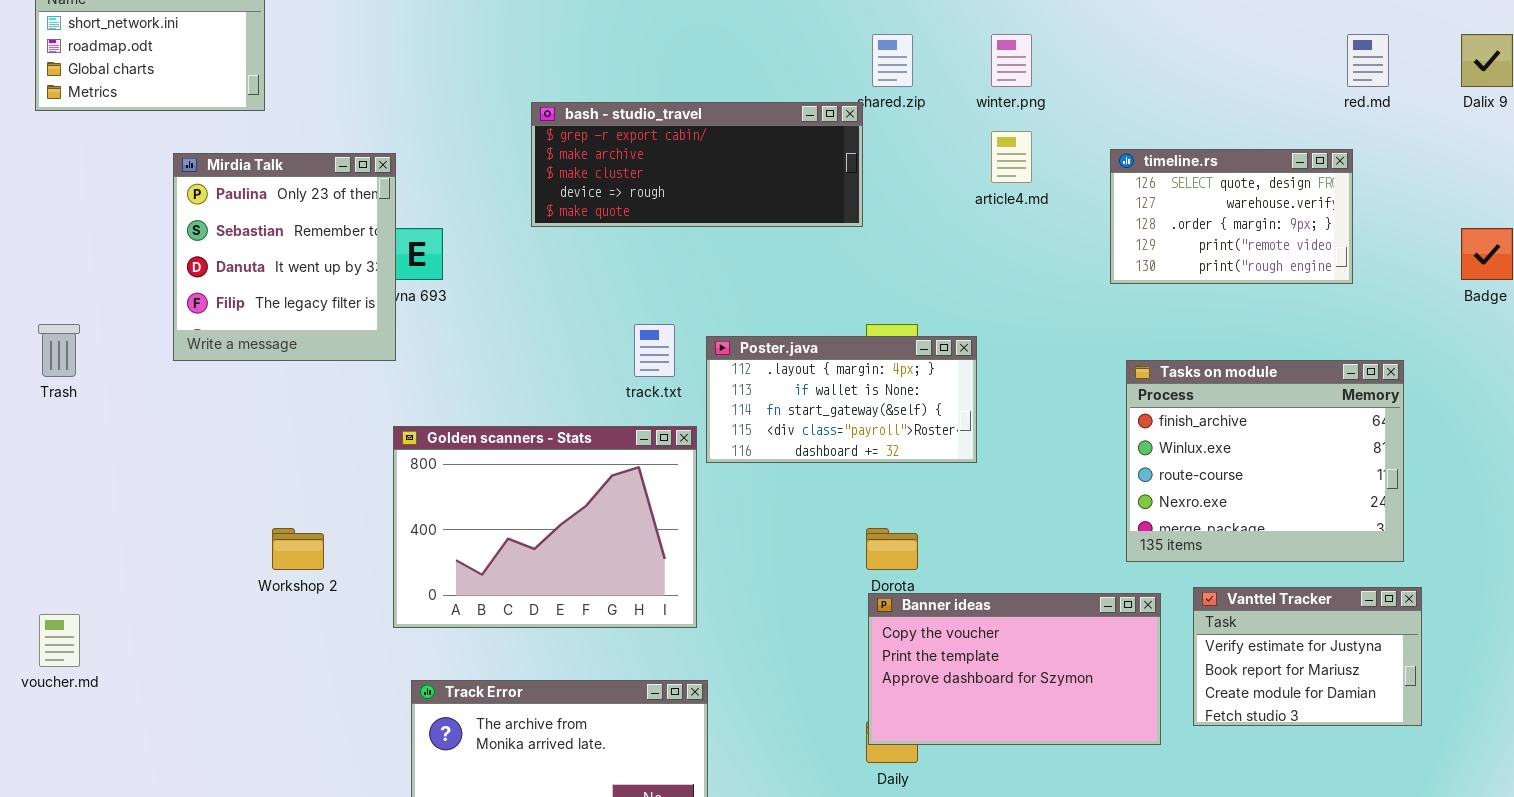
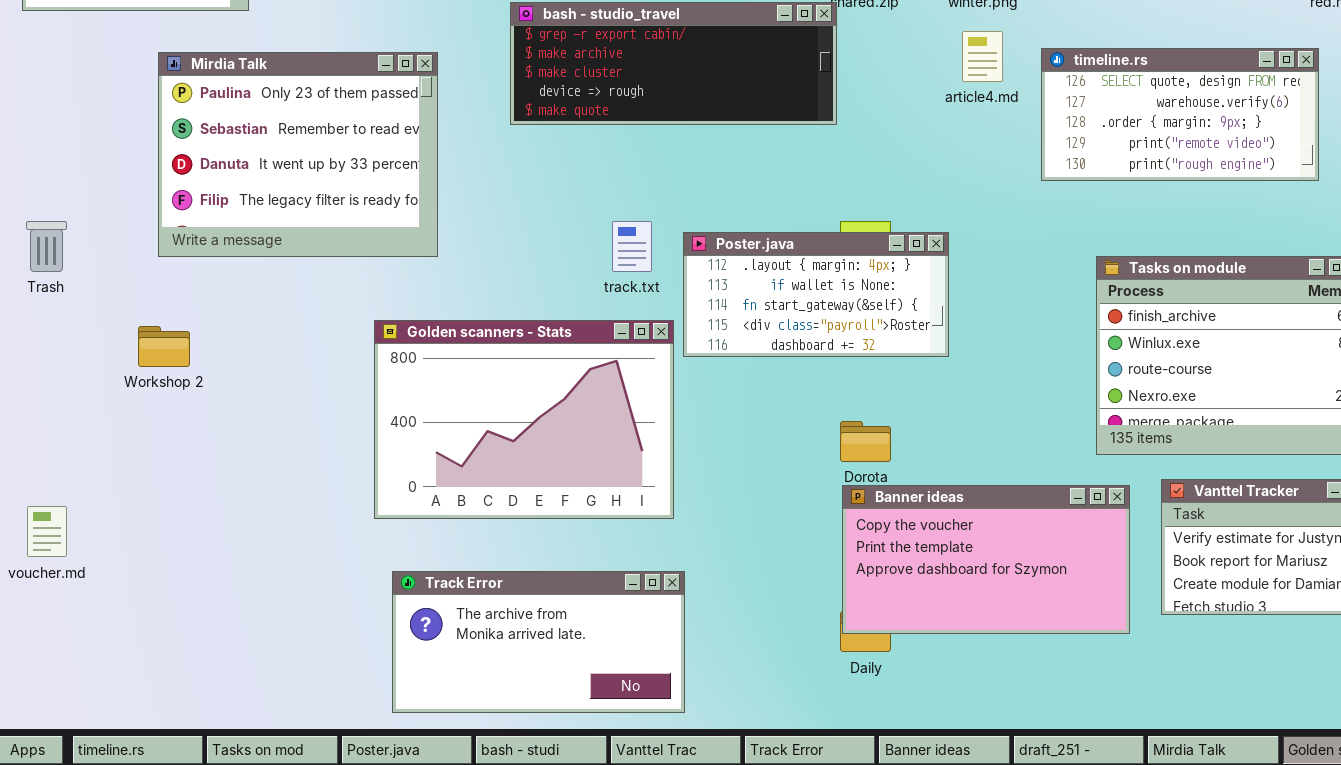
timeline.rs: [1110,149,1353,284] -> [1041,48,1319,181], resized
Mirdia Talk: [173,153,396,361] -> [158,52,438,257], resized
Workshop 2: [272,528,324,570] -> [138,326,190,367], moved

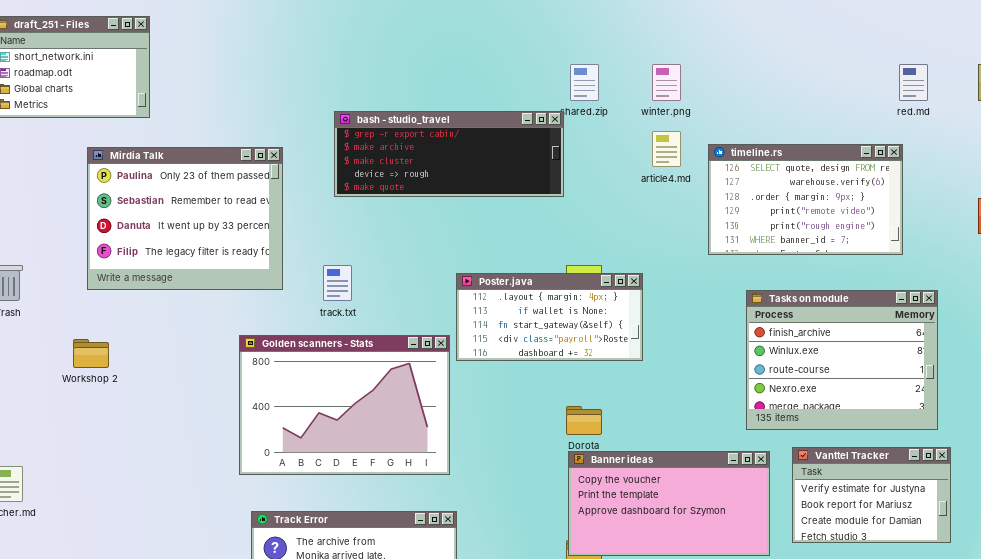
timeline.rs: [1041,48,1319,181] -> [708,144,903,255], resized
track.txt: [612,221,652,272] -> [323,265,352,301], moved

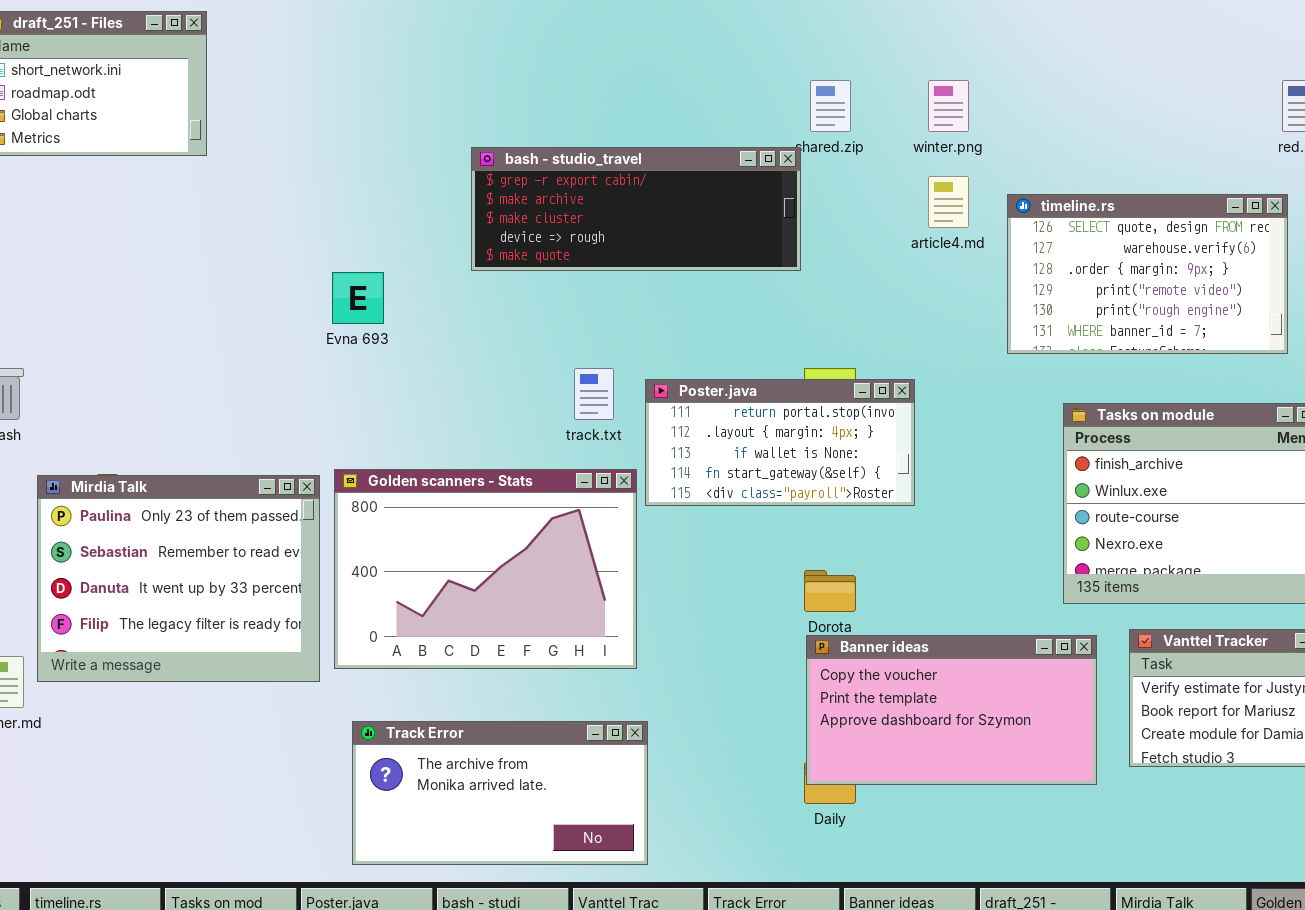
Mirdia Talk: [87,147,283,290] -> [37,475,320,682], moved
track.txt: [323,265,352,301] -> [574,368,614,420], moved
Poster.java: [456,273,643,361] -> [645,379,915,506], scrolled up 1 row

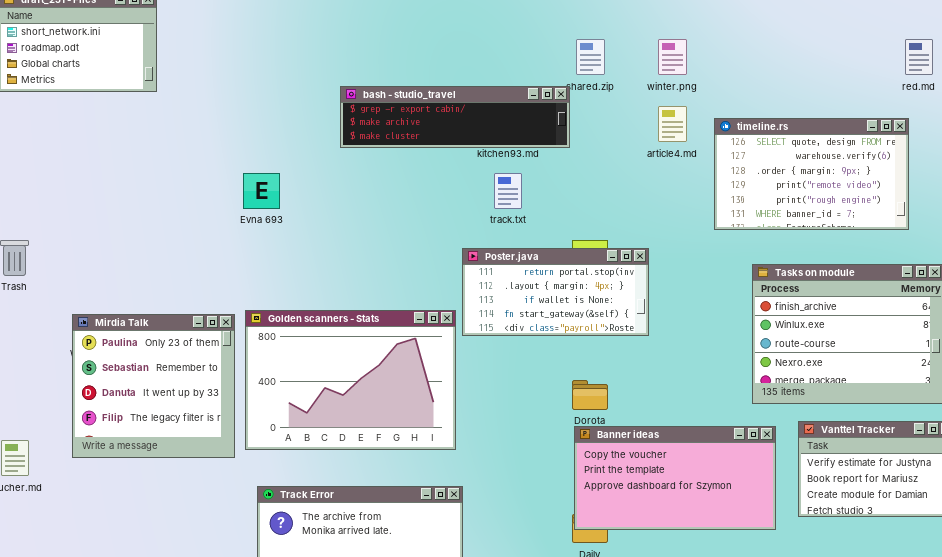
bash - studio_travel: [471,147,801,271] -> [340,86,570,148], resized
track.txt: [574,368,614,420] -> [494,173,522,209], moved
Mirdia Talk: [37,475,320,682] -> [72,314,235,458], resized

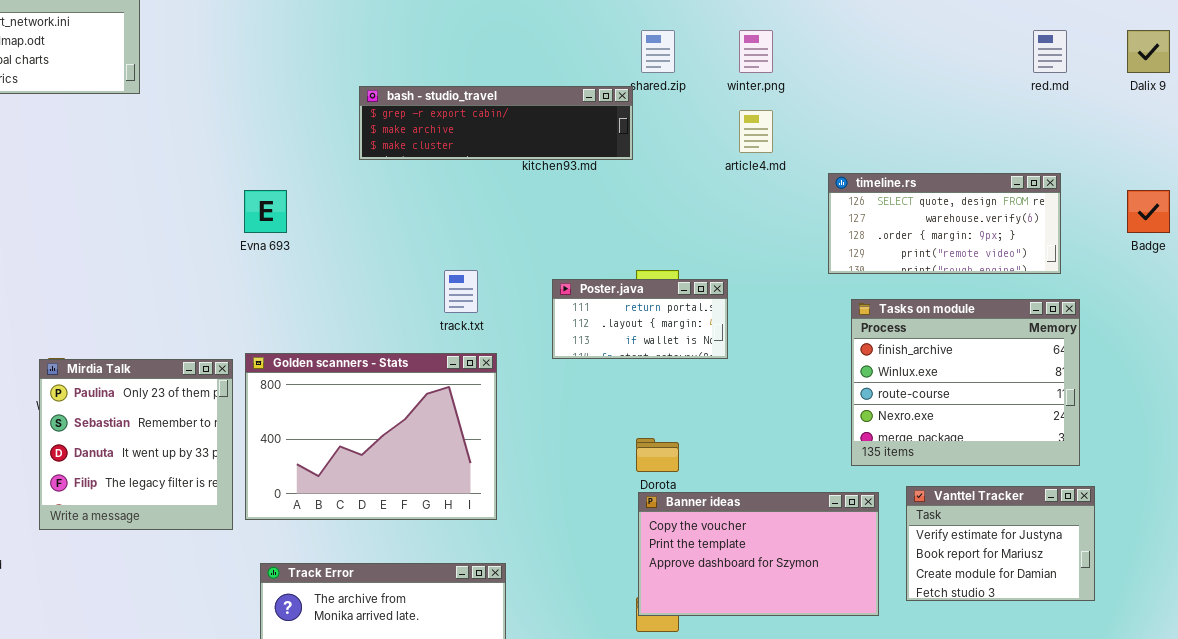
timeline.rs: [714,118,909,230] -> [828,173,1061,274], moved, resized
track.txt: [494,173,522,209] -> [444,270,478,313], moved
Poster.java: [462,248,649,336] -> [552,279,728,359], resized

